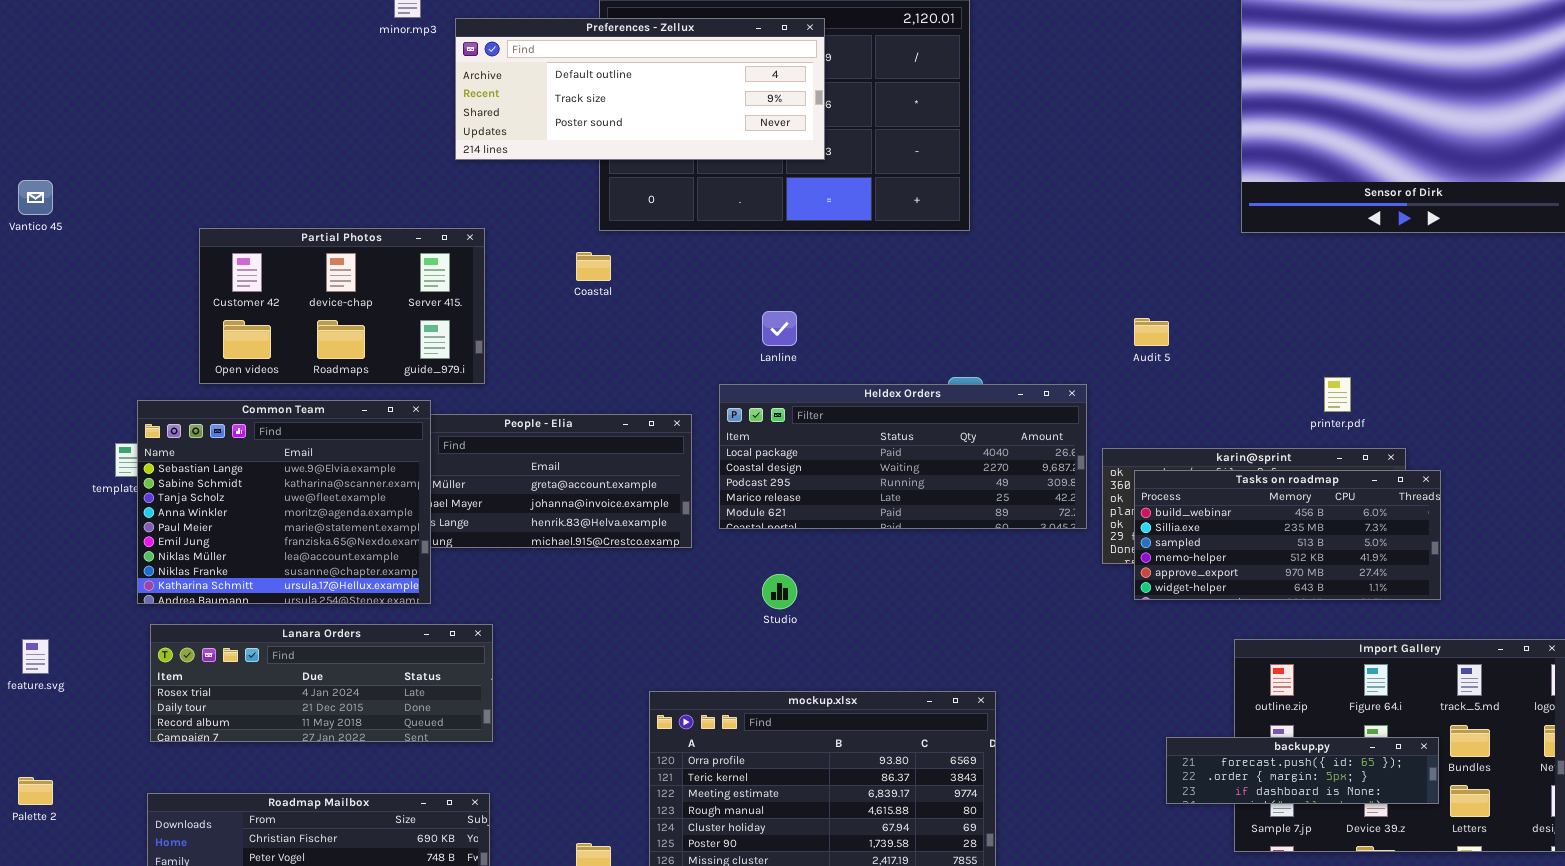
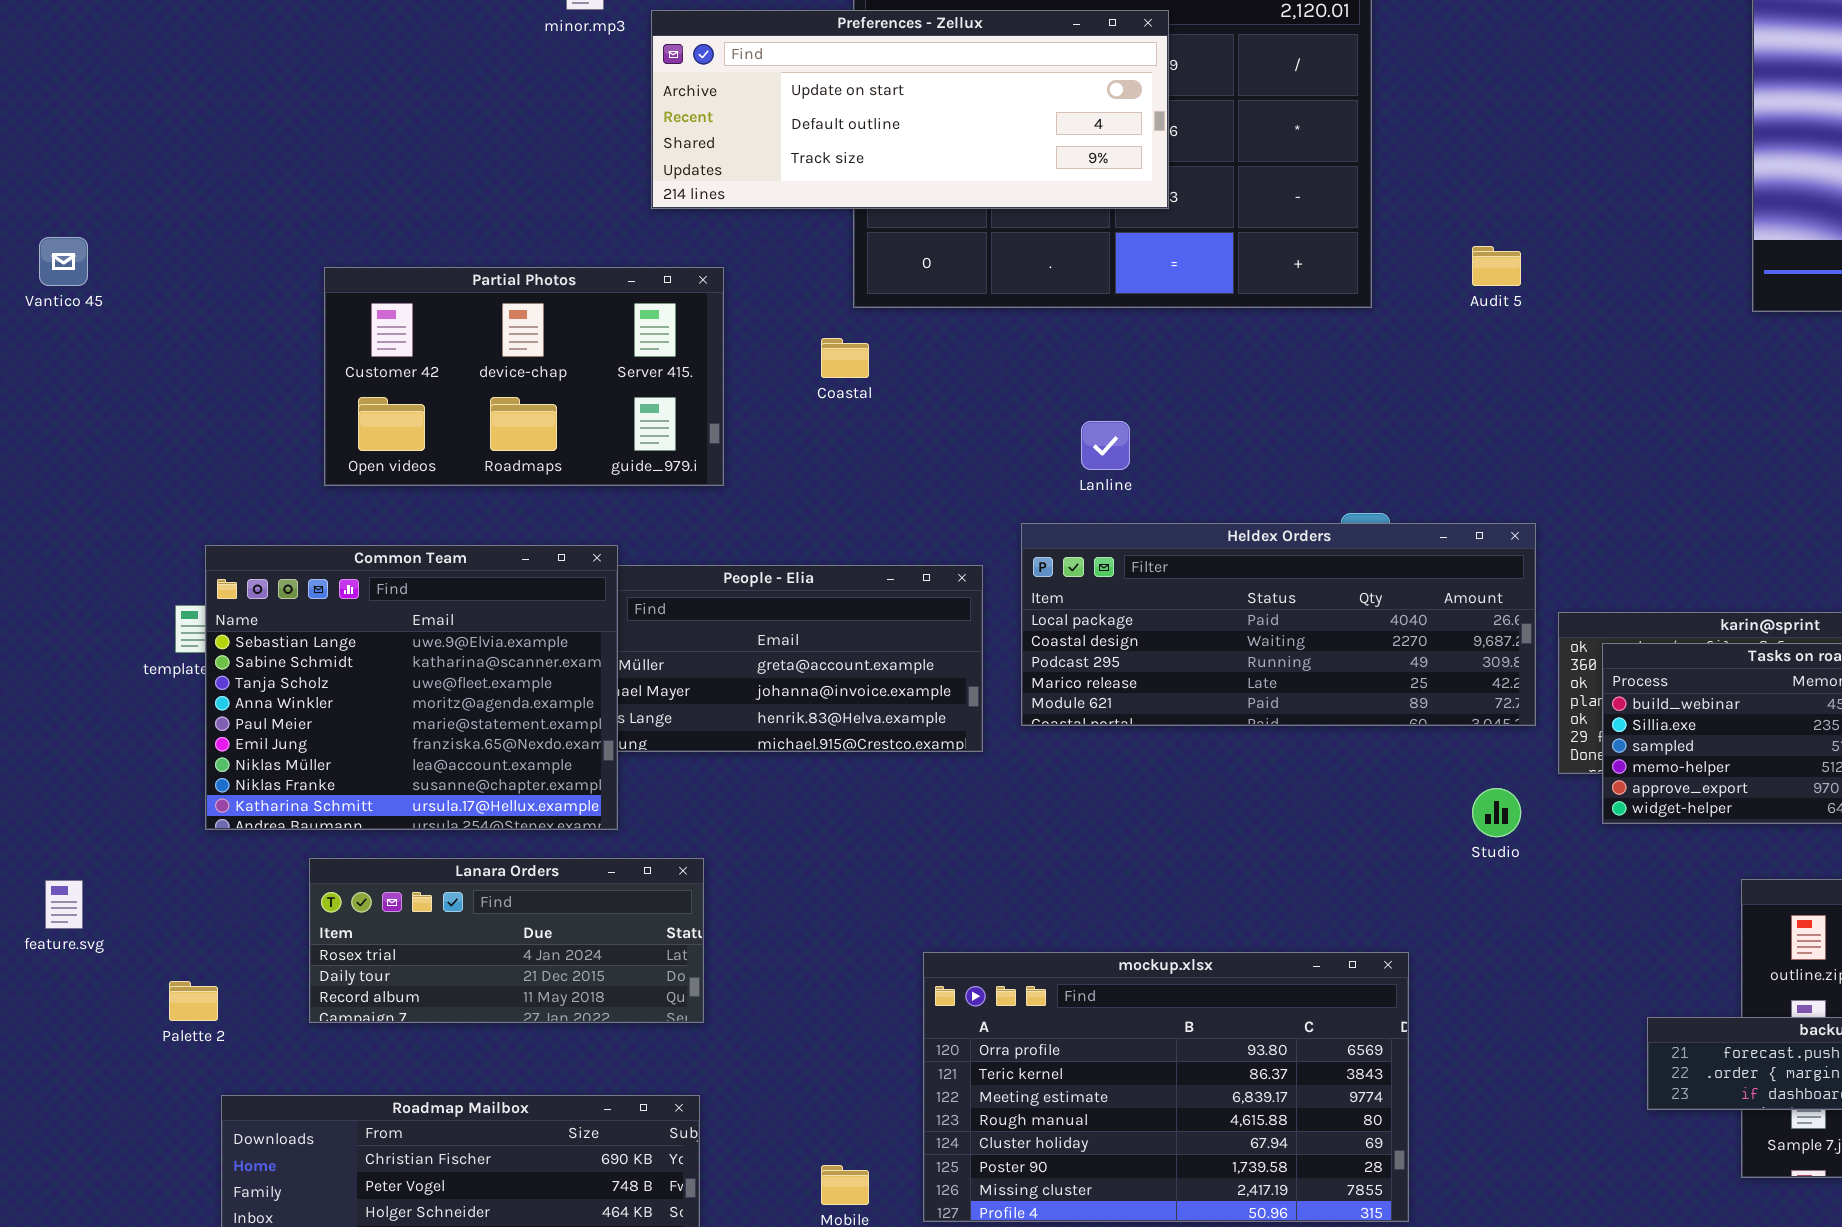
Preferences - Zellux: [455,18,825,160] -> [651,10,1169,209], scrolled up 1 row
Partial Photos: [199,228,485,384] -> [324,267,724,486], moved
Audit 5: [1134,318,1169,346] -> [1472,246,1521,286], moved
Studio: [762,574,797,609] -> [1472,788,1521,837], moved
Lanara Orders: [150,624,493,742] -> [309,858,704,1023], resized
Palette 2: [18,777,53,805] -> [169,981,218,1021], moved

